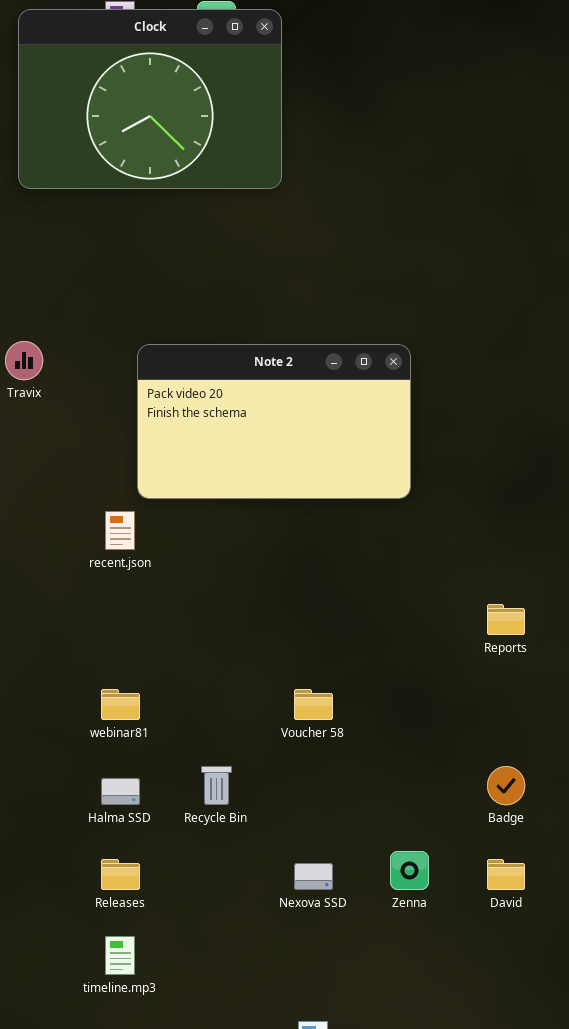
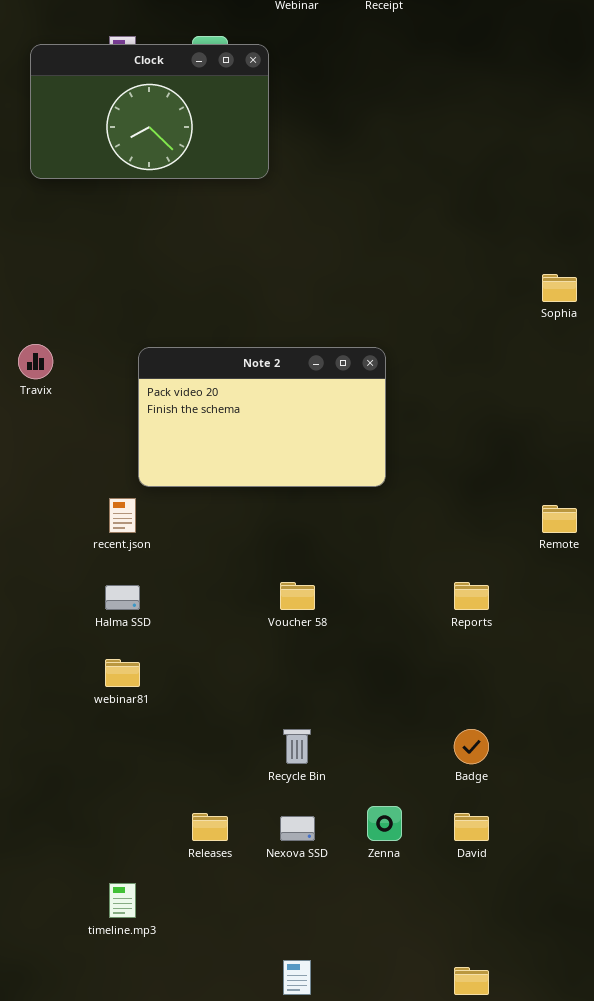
Clock: [18,9,282,189] -> [30,44,269,179], resized
Voucher 58: [294,689,333,720] -> [280,582,315,610], moved
Recycle Bin: [201,766,232,805] -> [283,729,311,764], moved
Halma SSD: [101,778,140,805] -> [105,585,140,610], moved
Releases: [101,859,140,890] -> [192,813,228,841], moved

